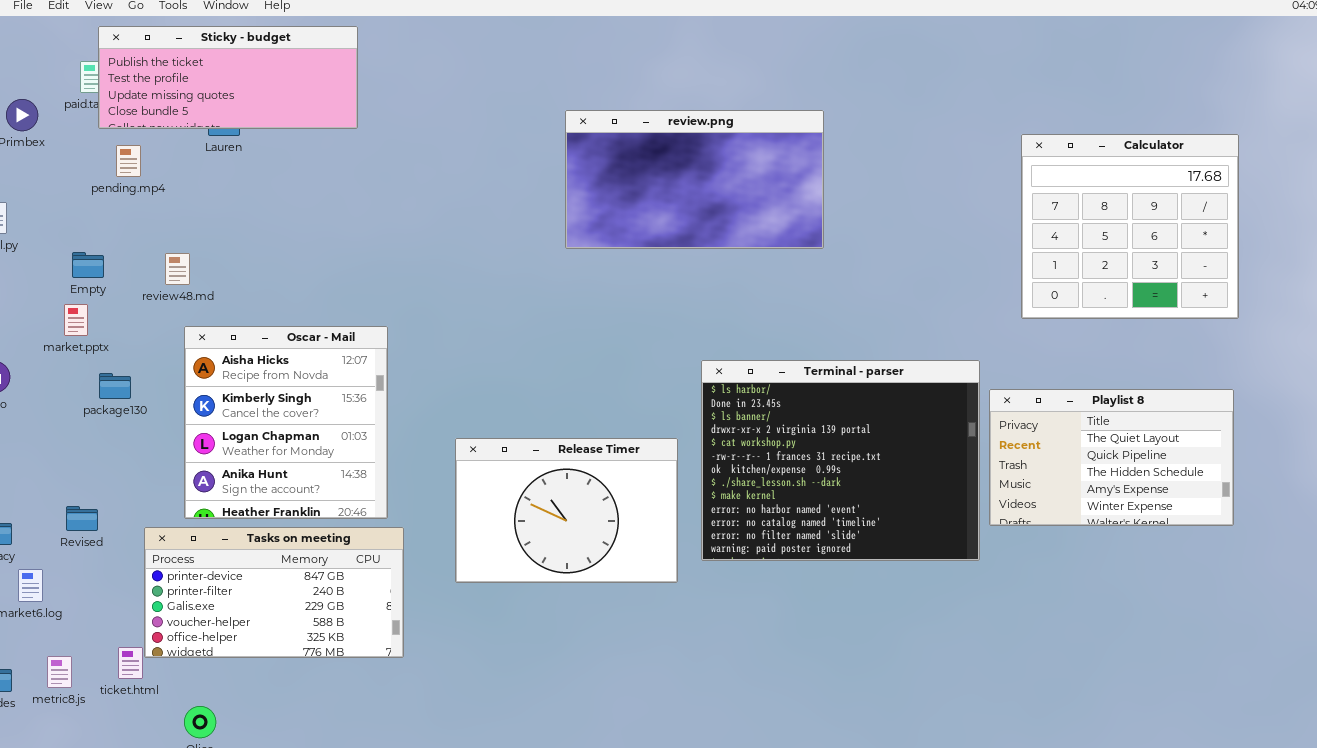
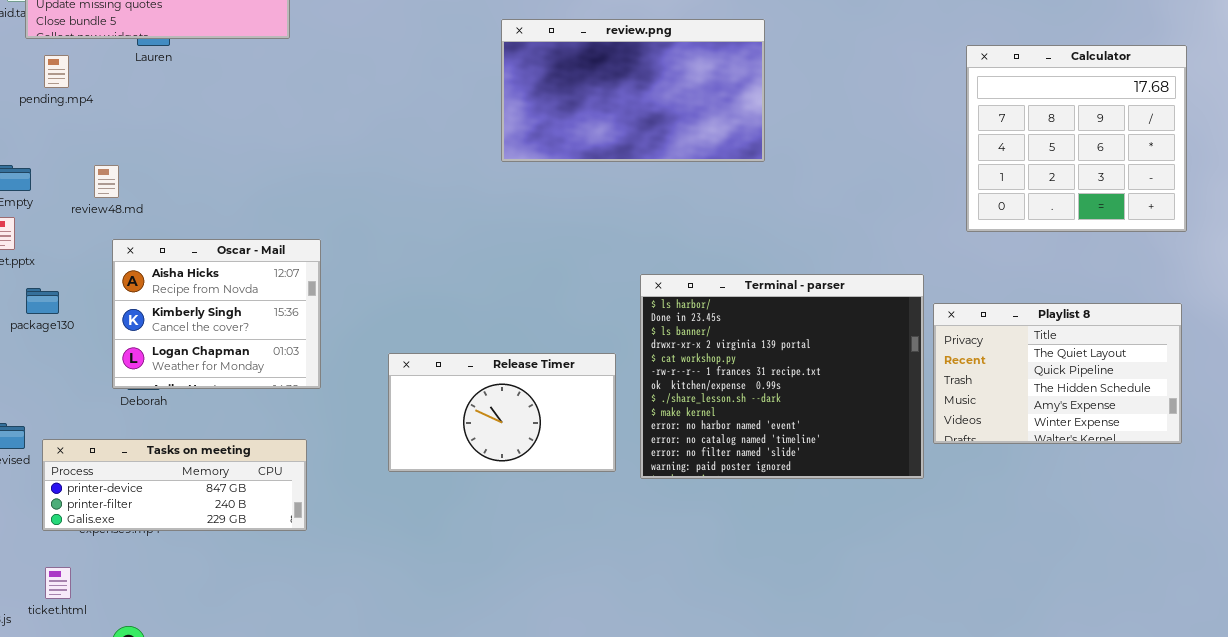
Oscar - Mail: [184,326,388,519] -> [112,239,321,389], resized
Release Timer: [455,438,678,583] -> [388,353,616,472], resized
Tasks on meeting: [144,527,404,658] -> [42,439,307,531], moved, resized

